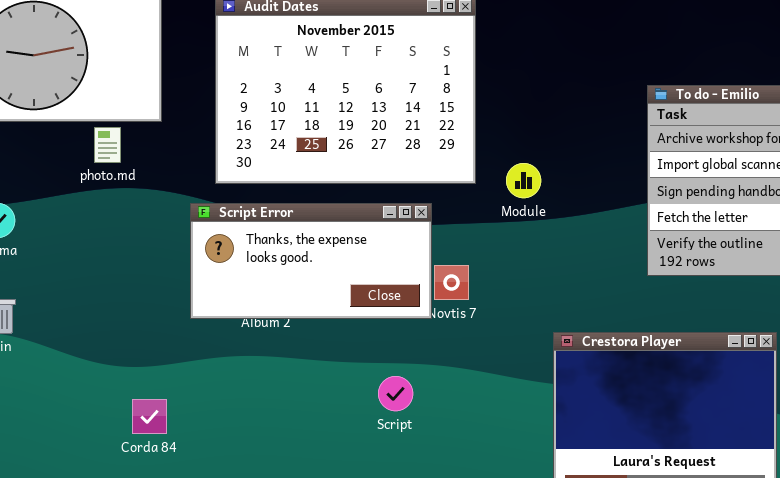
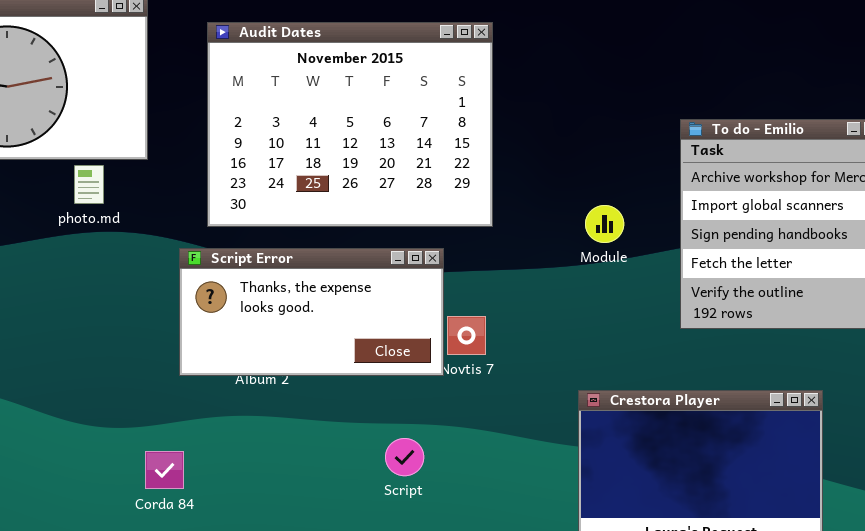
Module: [506,163,541,198] -> [585,205,624,243], moved
Corda 84: [132,399,167,434] -> [145,451,184,489], moved

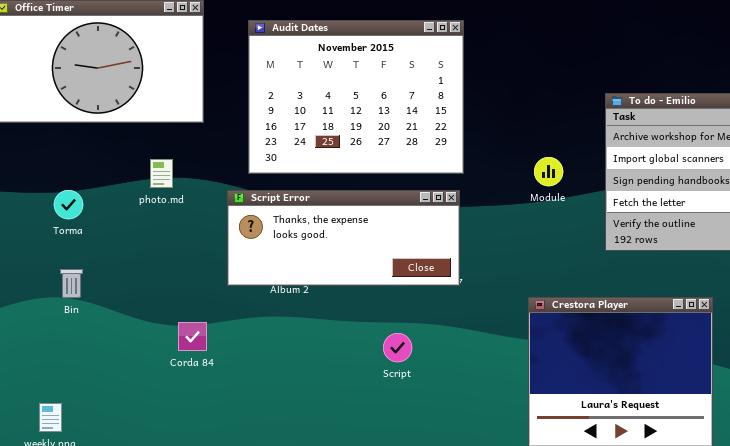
photo.md: [74,165,104,204] -> [150,159,173,188], moved
Script Error: [179,248,444,376] -> [227,190,460,286], resized
Corda 84: [145,451,184,489] -> [178,322,207,351], moved

